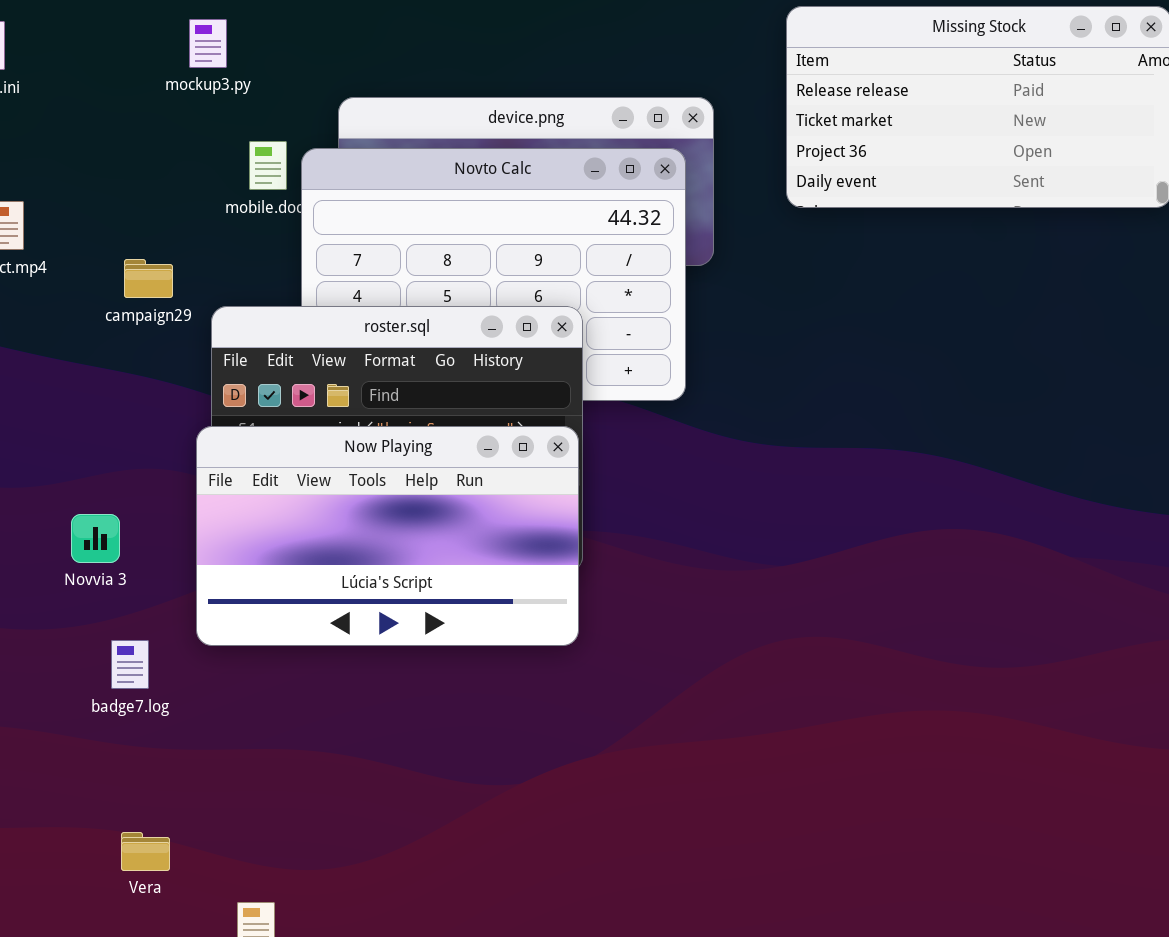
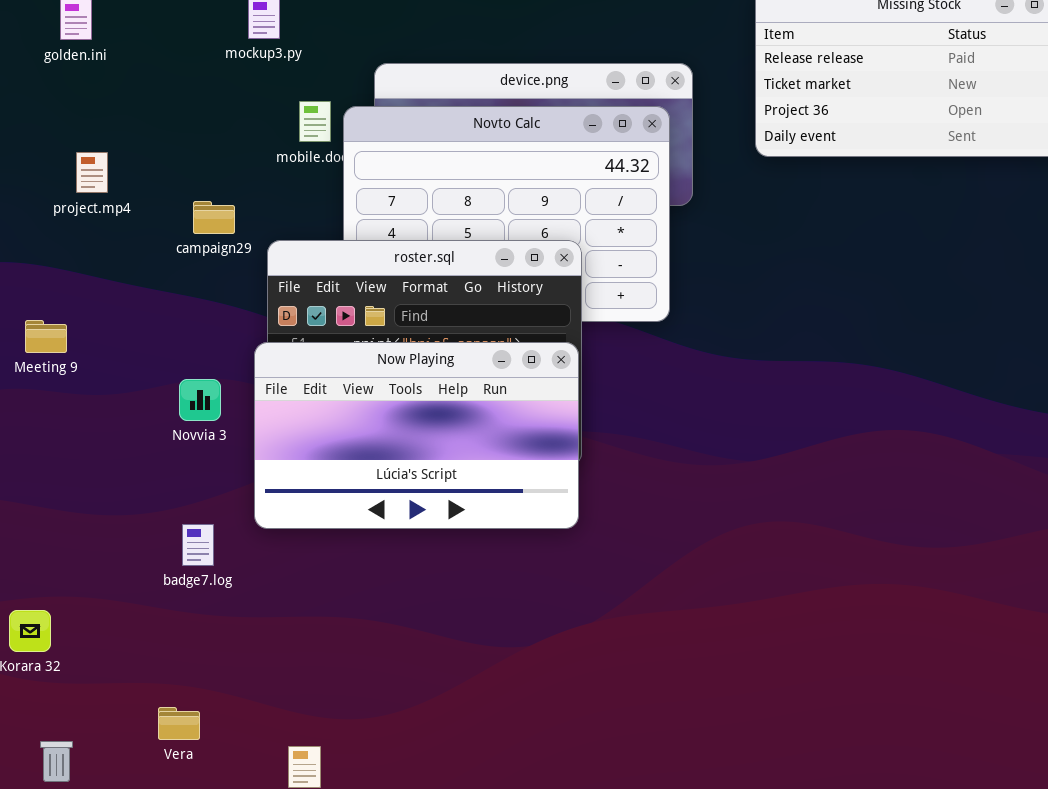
Novvia 3: [71,514,120,563] -> [179,379,221,421], moved
Vera: [121,832,170,871] -> [158,707,200,740], moved

